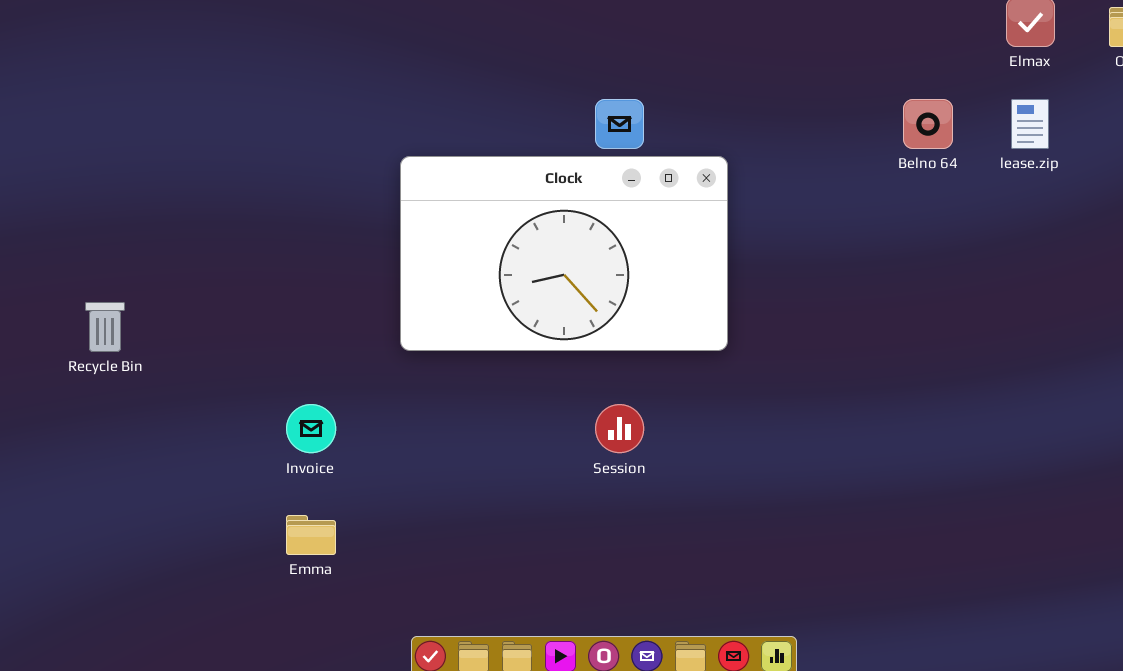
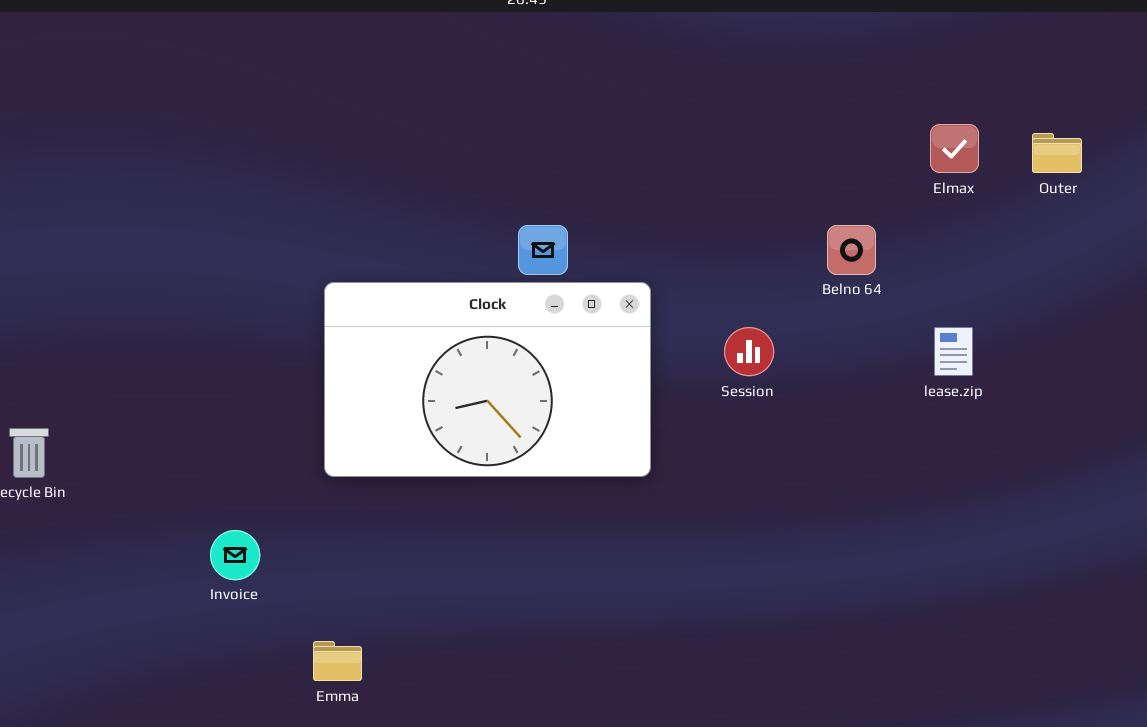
lease.zip: [1011,99,1049,149] -> [934,327,973,376], moved
Session: [595,404,644,453] -> [724,327,774,376], moved
Emma: [286,515,336,555] -> [313,641,362,681], moved

